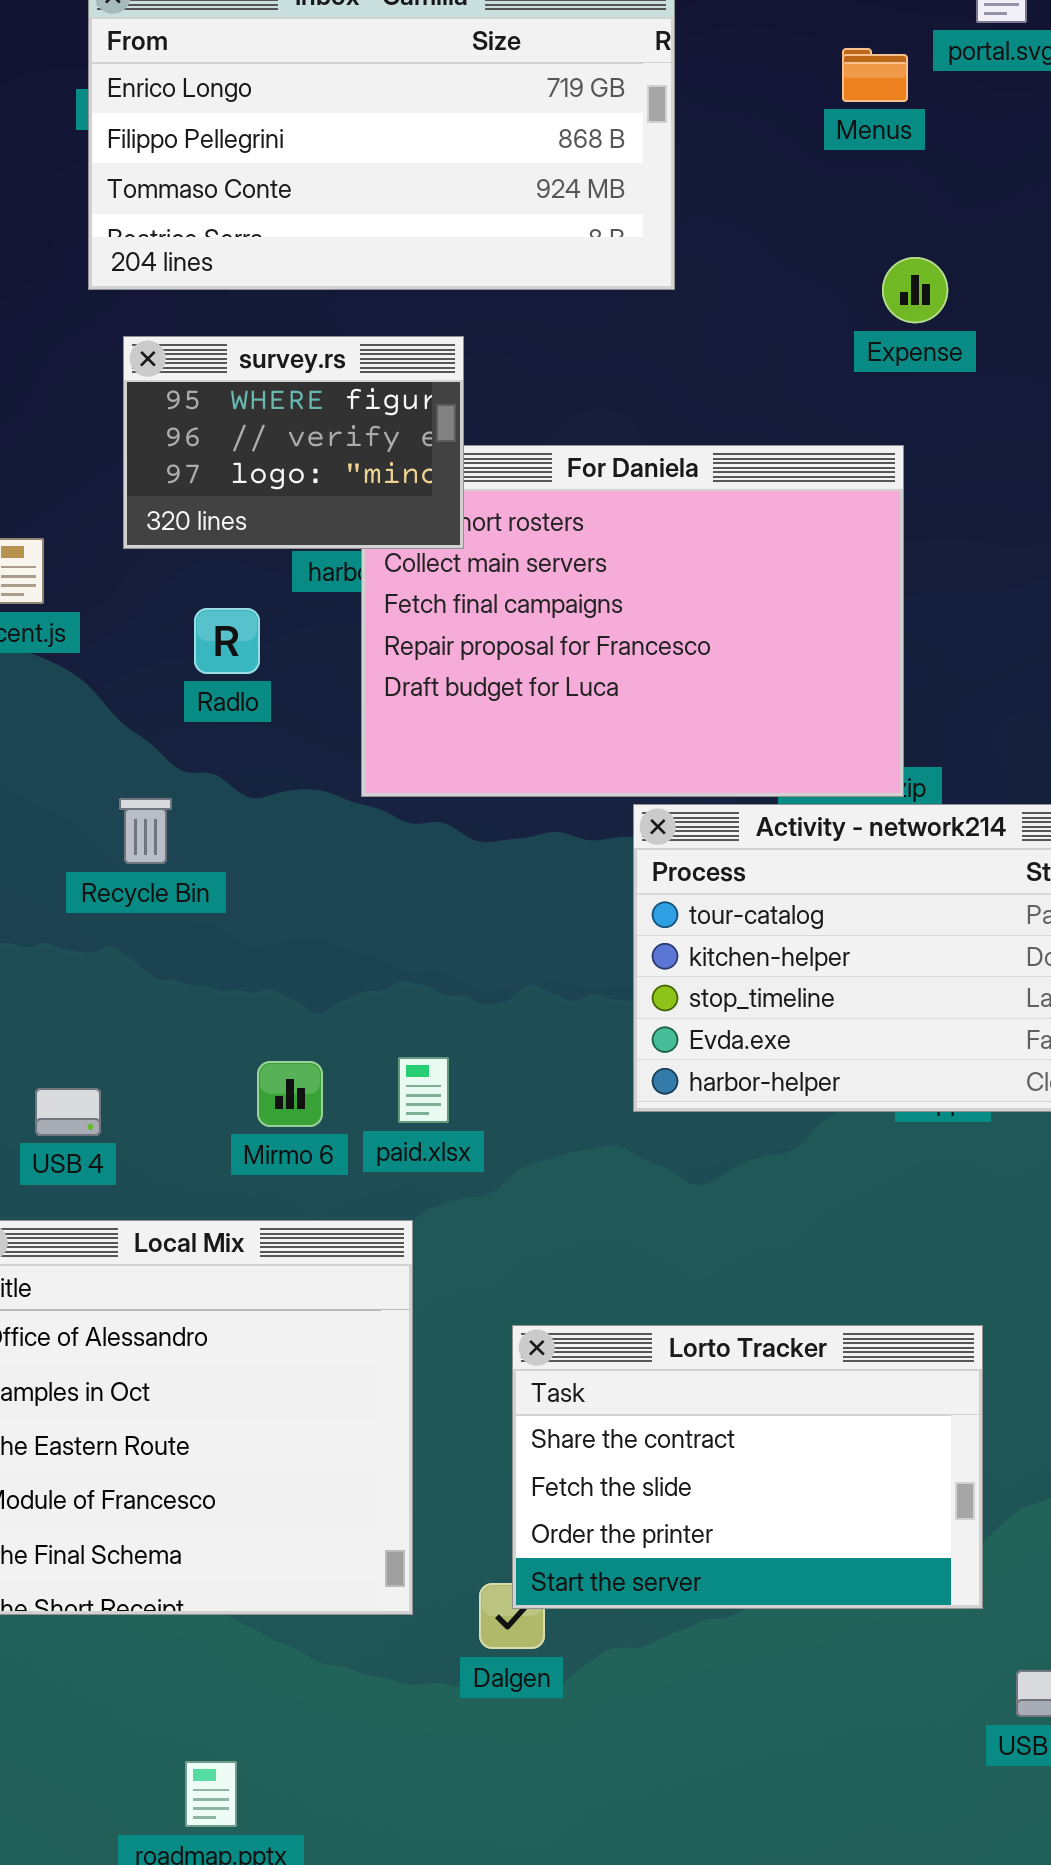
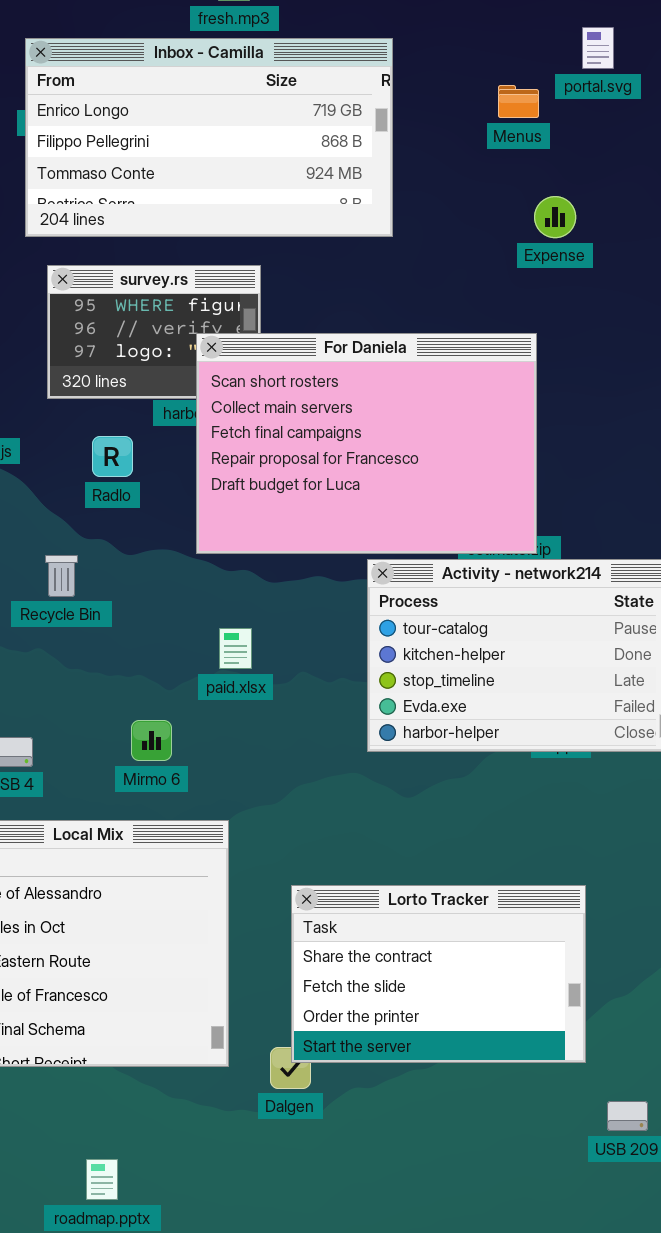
Expense: [882,257,948,323] -> [534,196,576,238], moved
For Daniela: [361,445,904,797] -> [196,333,537,554], raised
paid.xlsx: [398,1057,449,1123] -> [219,628,252,669], moved

